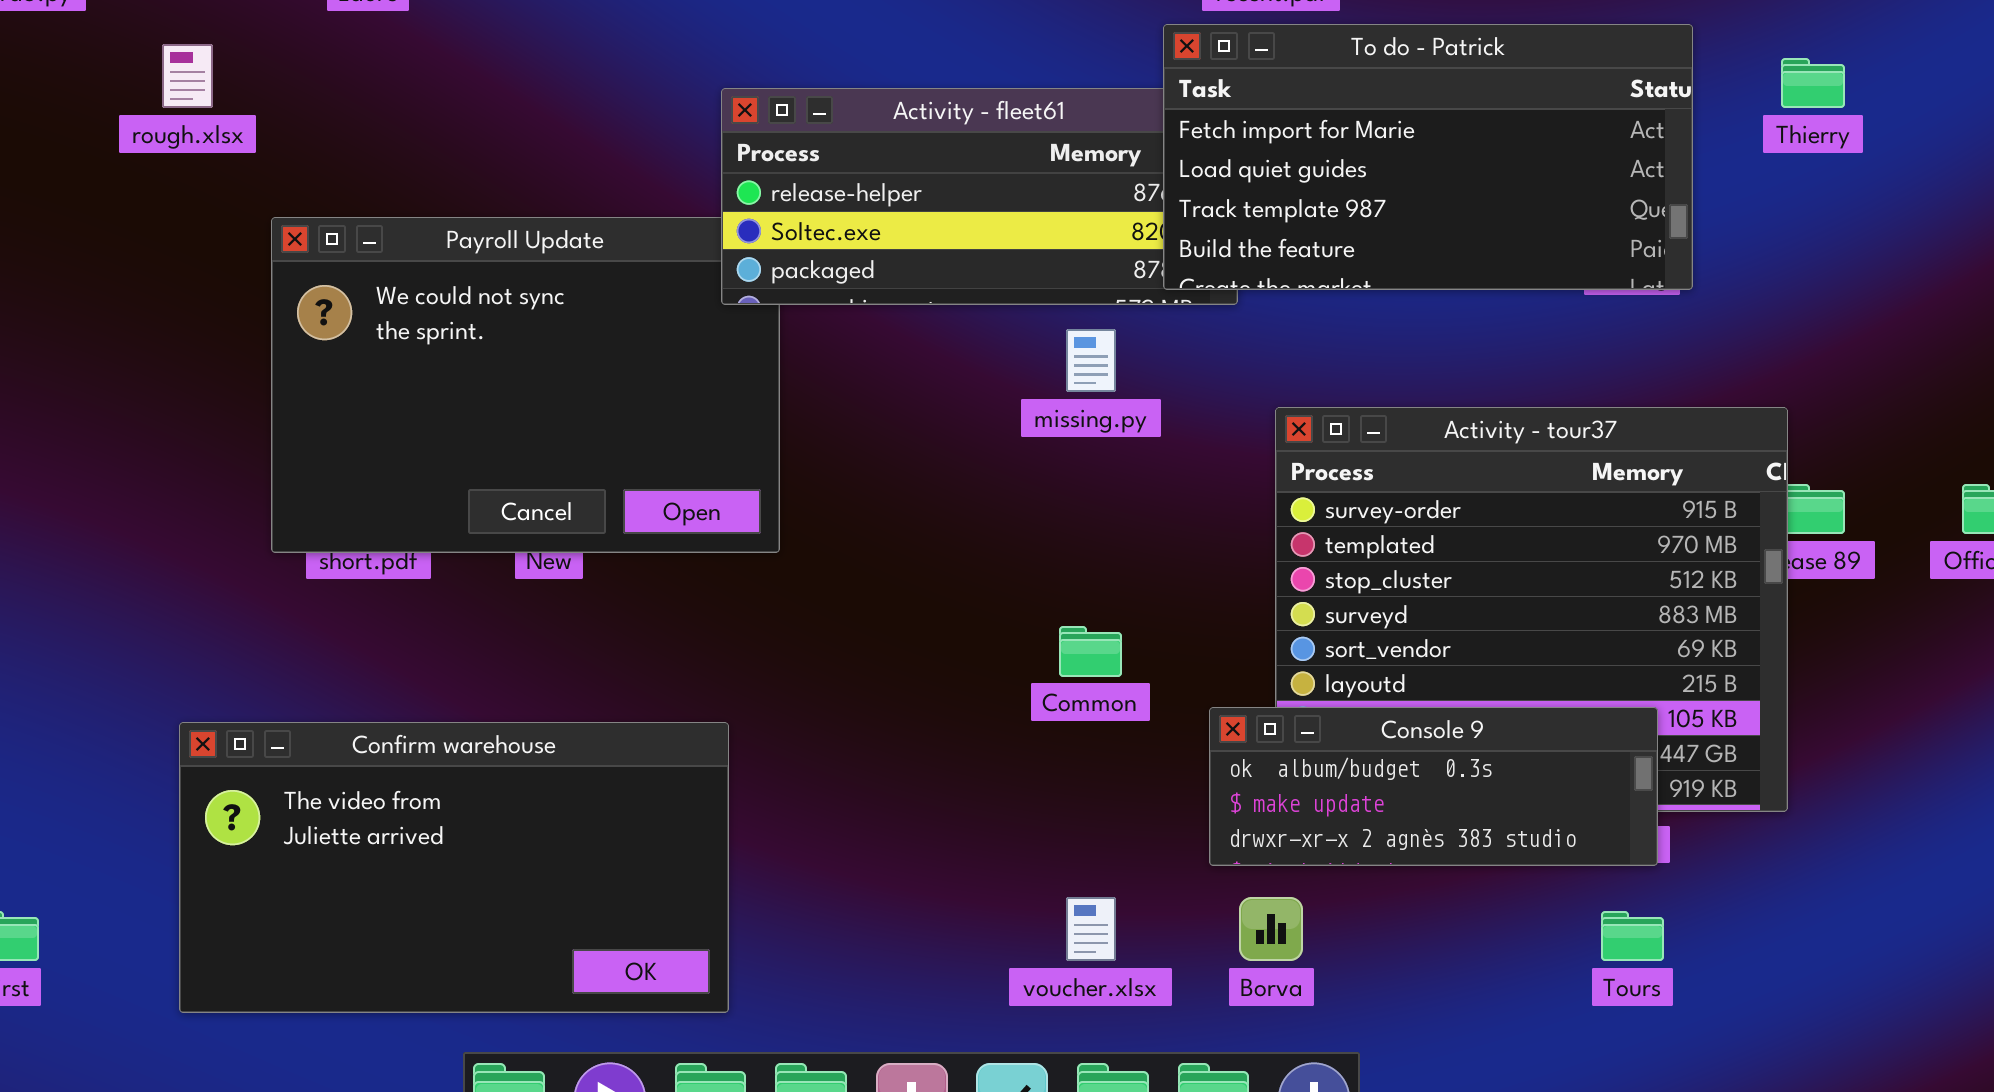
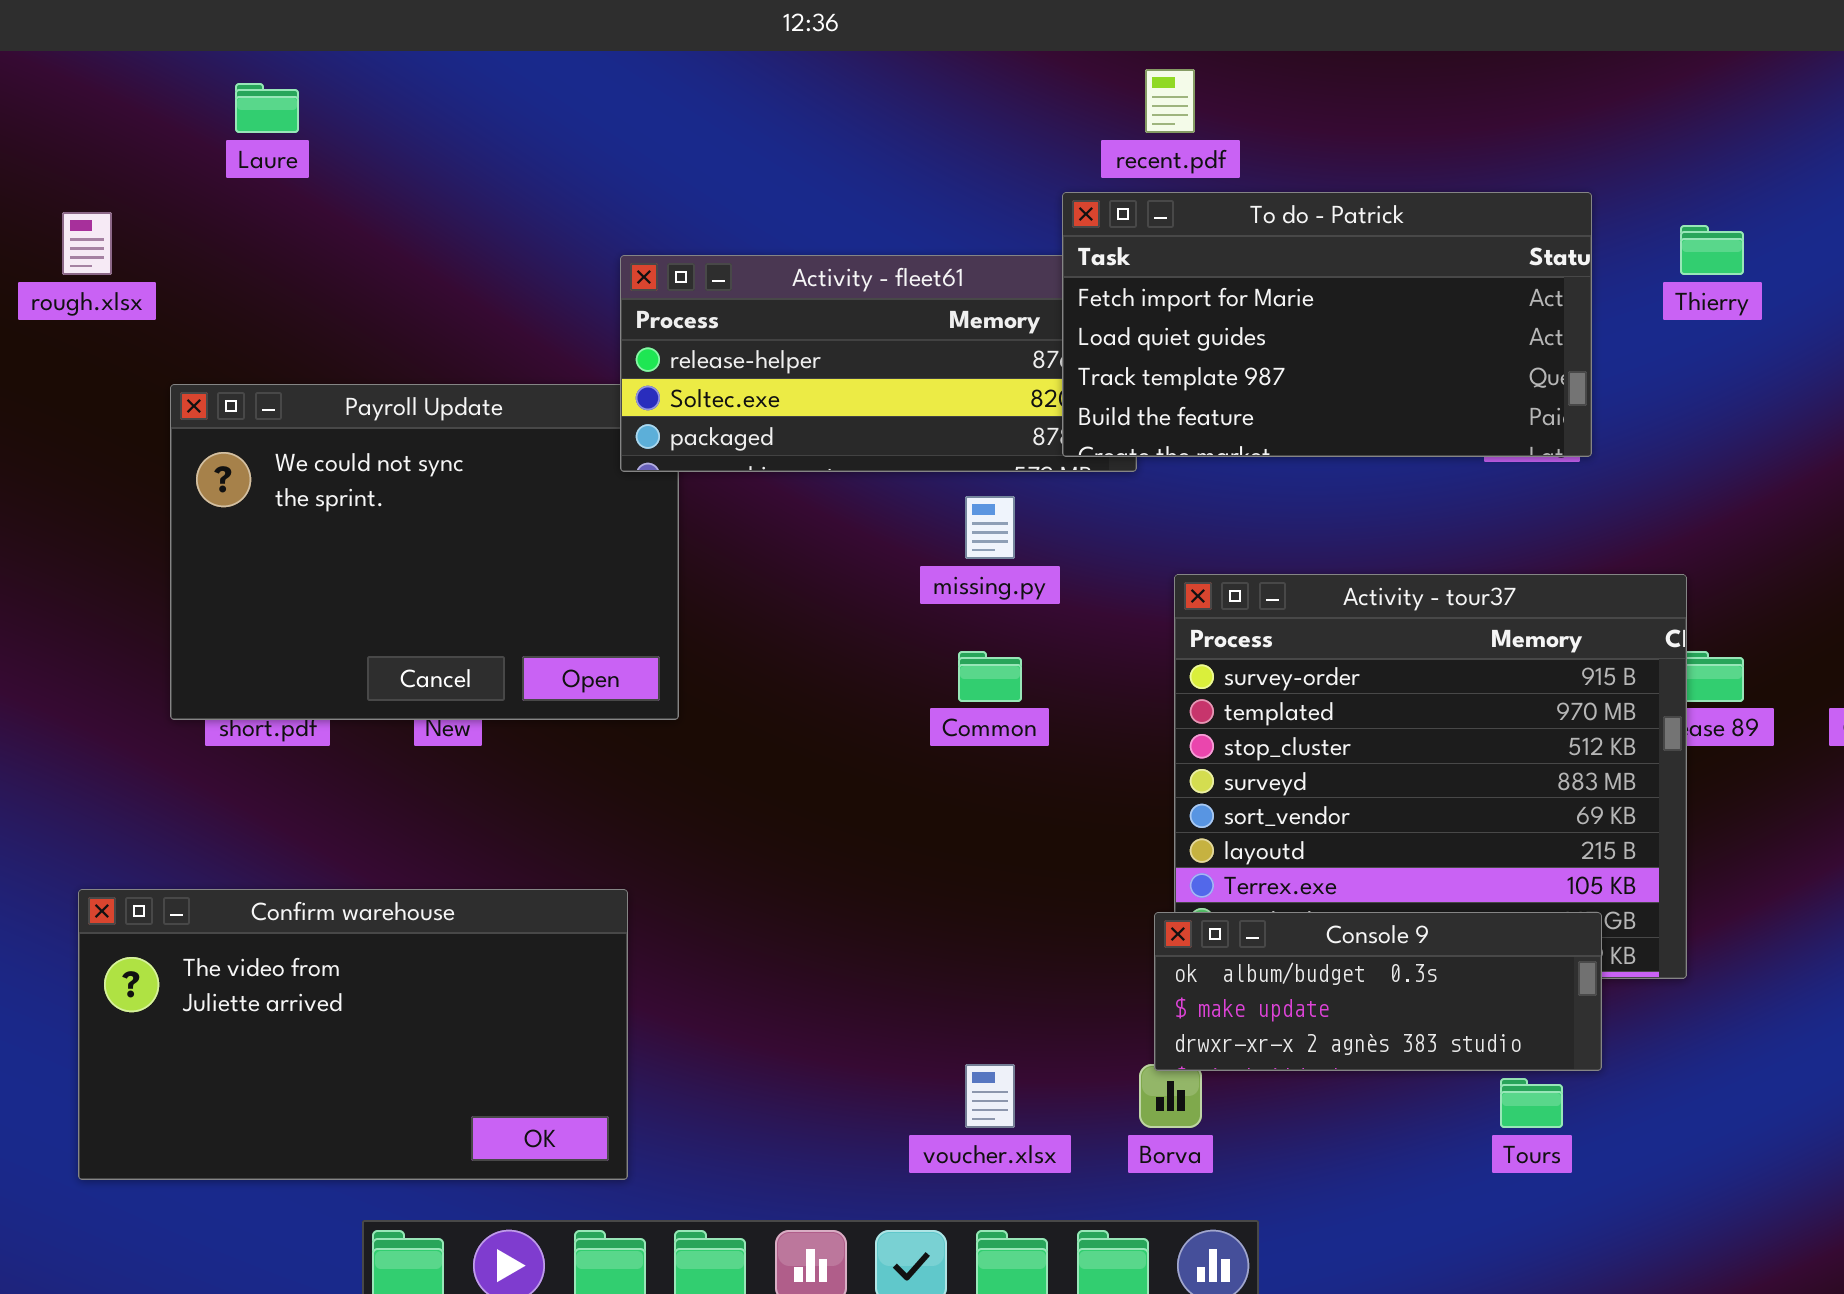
Common: [1059,626,1122,677] -> [958,651,1022,702], moved
Console 9: [1209,707,1658,866] -> [1154,912,1602,1071], moved

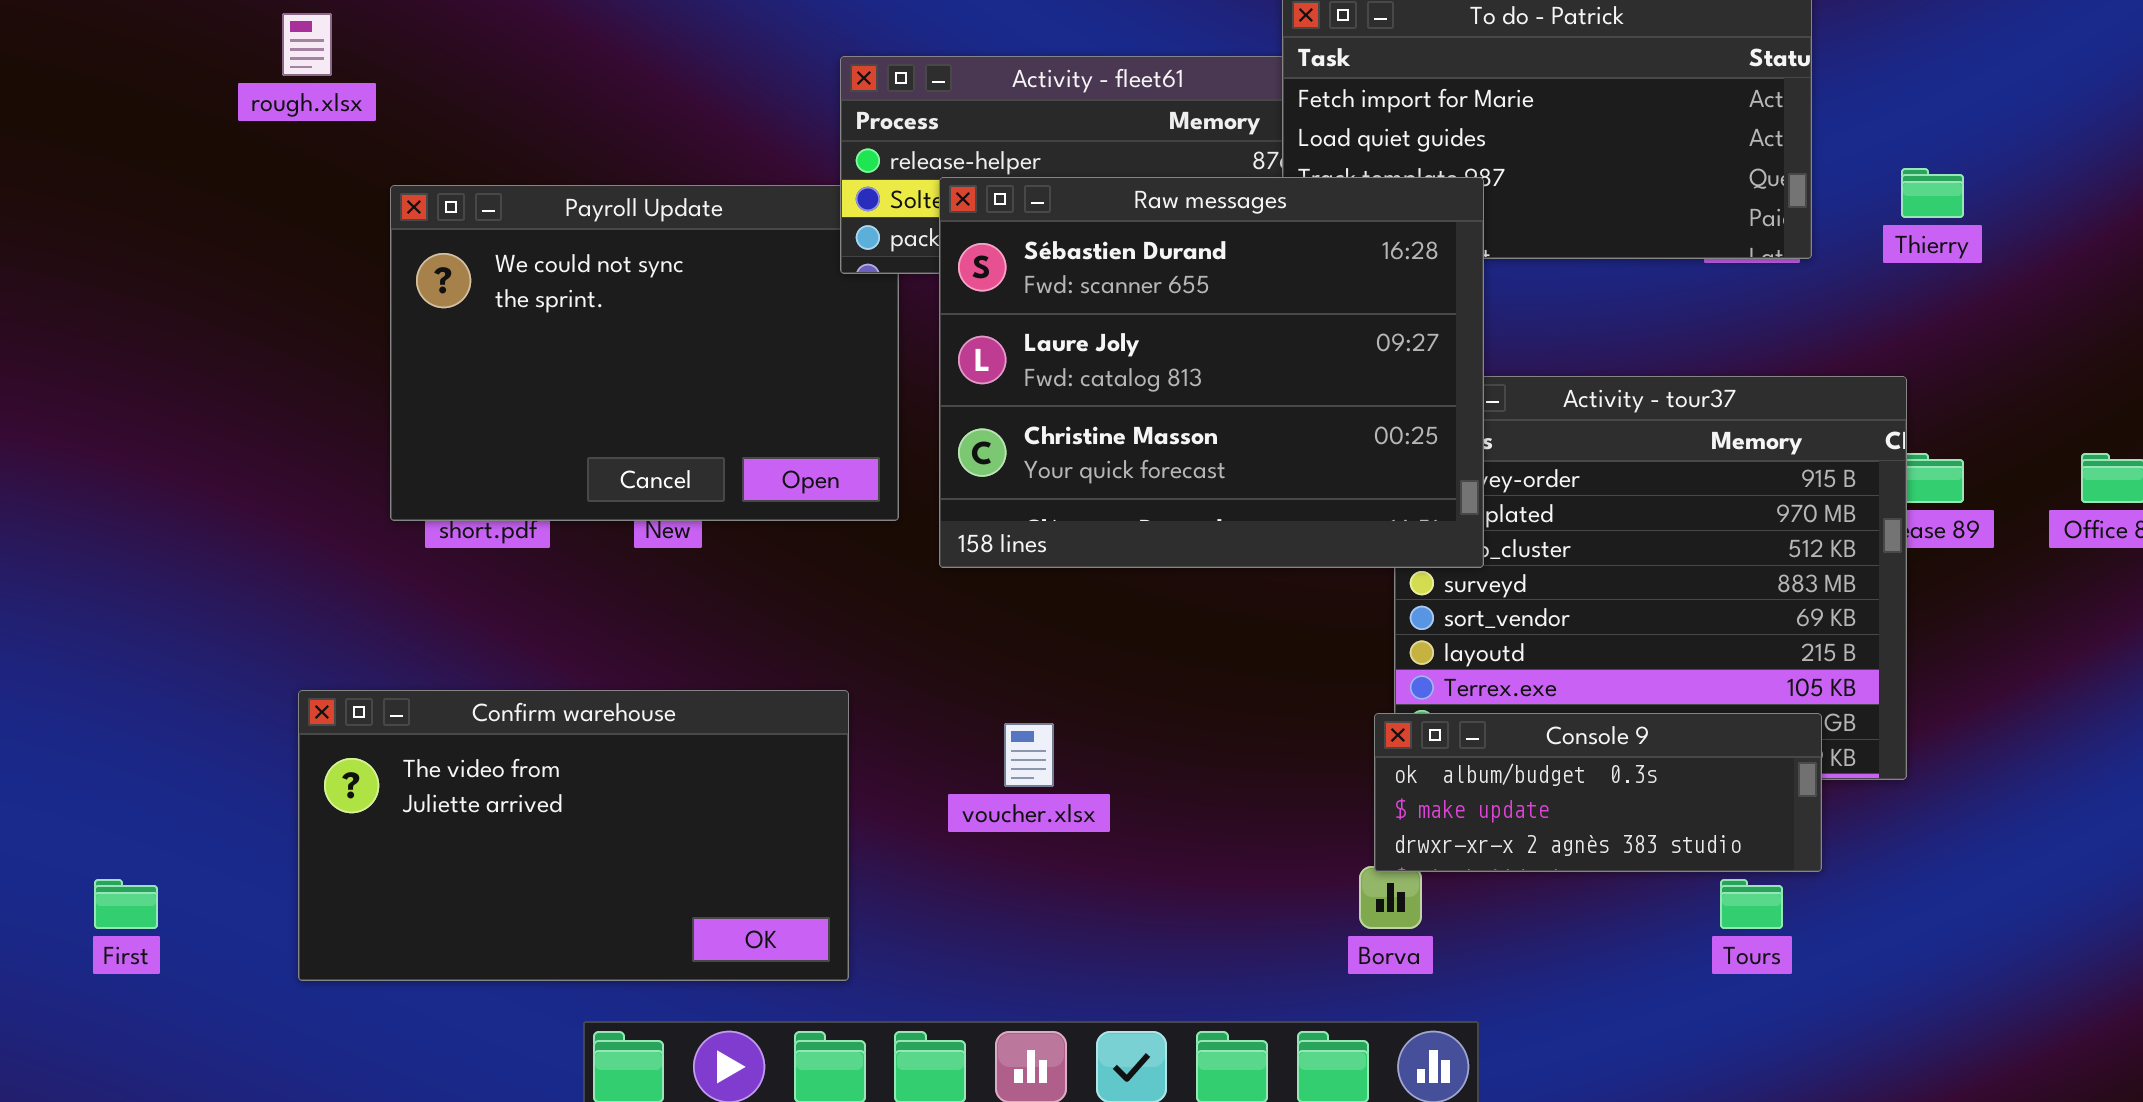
Thierry: [1680,225,1744,275] -> [1901,168,1964,218], moved
Raw messages: none -> [939,177,1484,568], opened
voucher.xlsx: [965,1064,1015,1128] -> [1004,723,1054,787], moved

